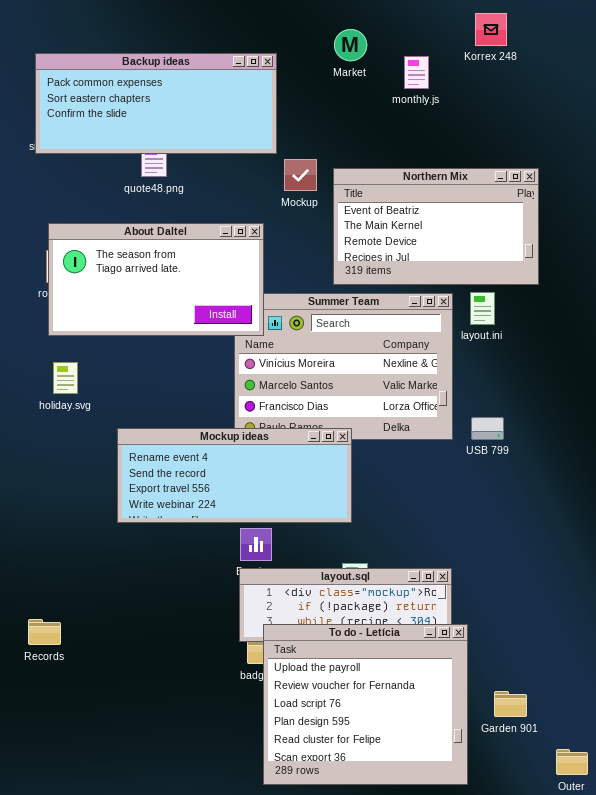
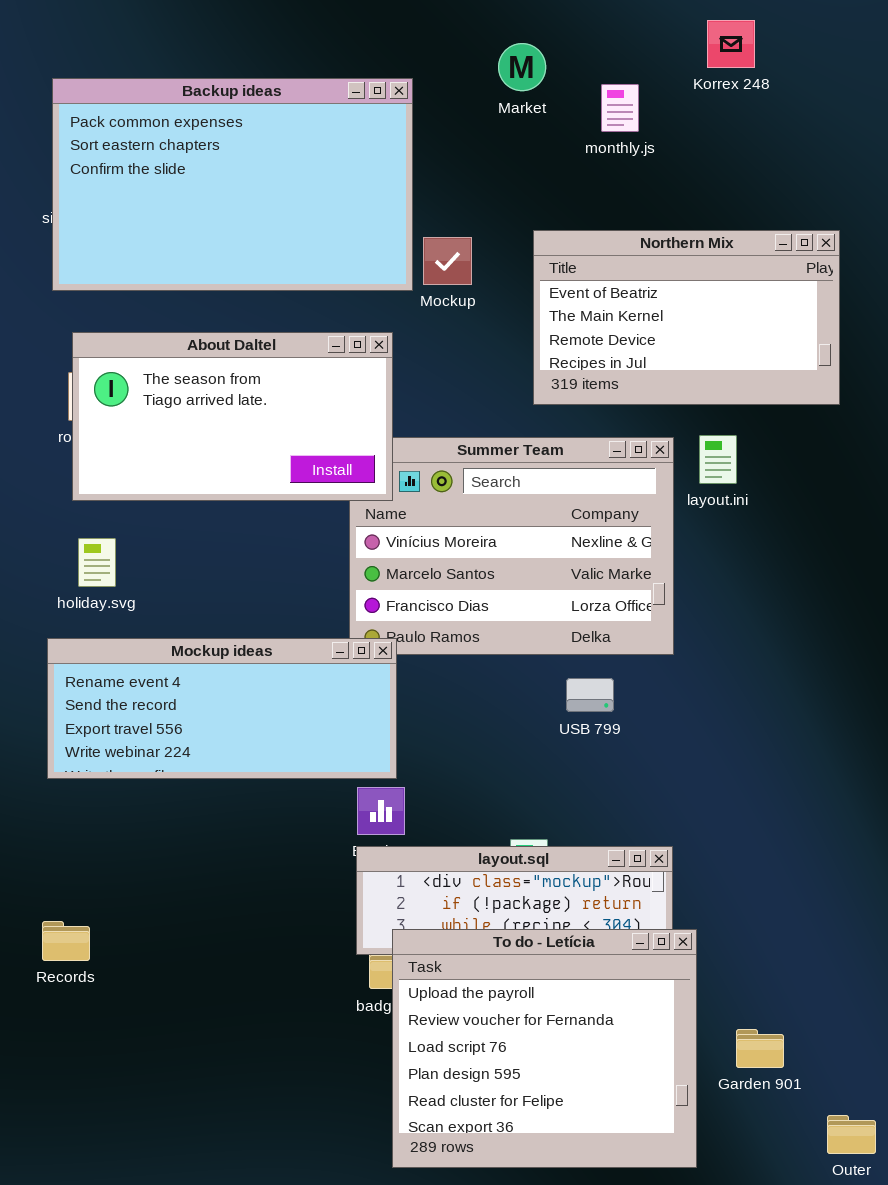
Backup ideas: [35,53,277,154] -> [52,78,413,291], resized
Northern Mix: [333,168,539,285] -> [533,230,840,405], moved
USB 799: [471,417,504,440] -> [566,678,614,712], moved
Mockup ideas: [117,428,352,523] -> [47,638,397,779], moved

